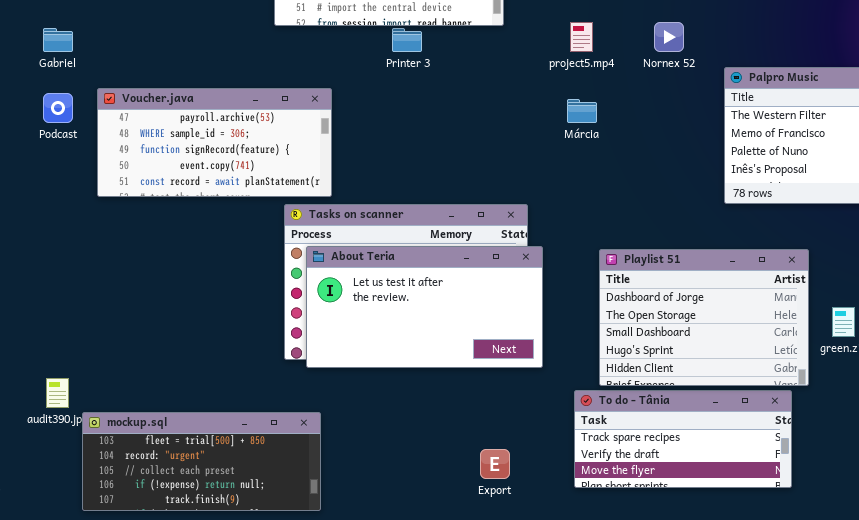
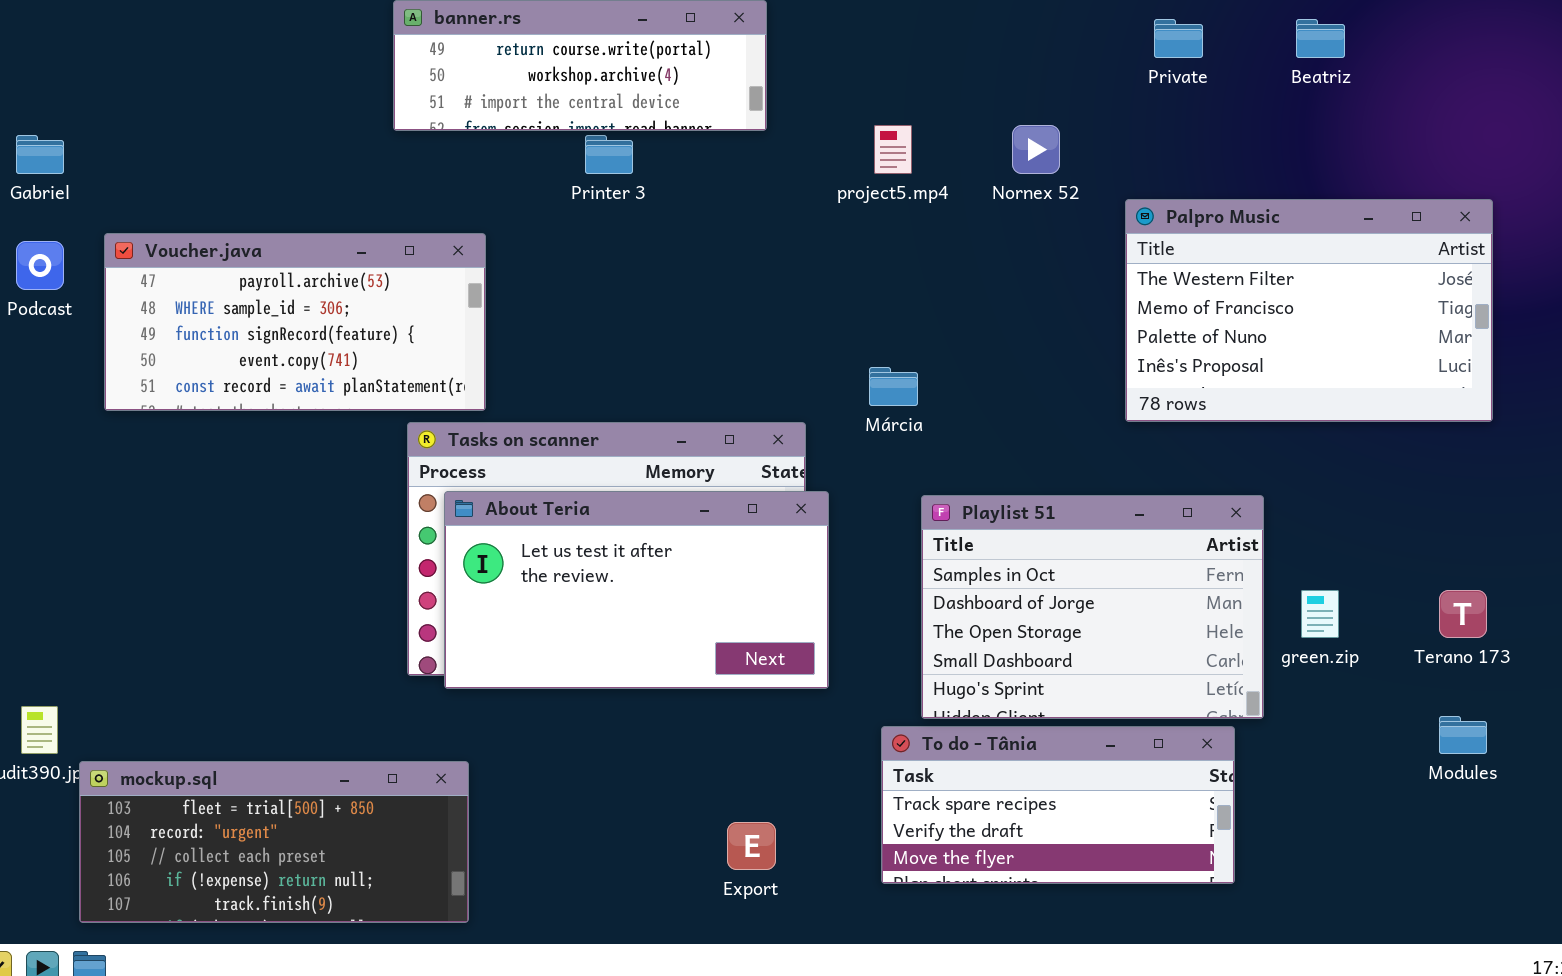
Márcia: [567,99,597,123] -> [869,367,918,406], moved
Playlist 51: [599,249,809,386] -> [921,495,1264,719], scrolled up 1 row

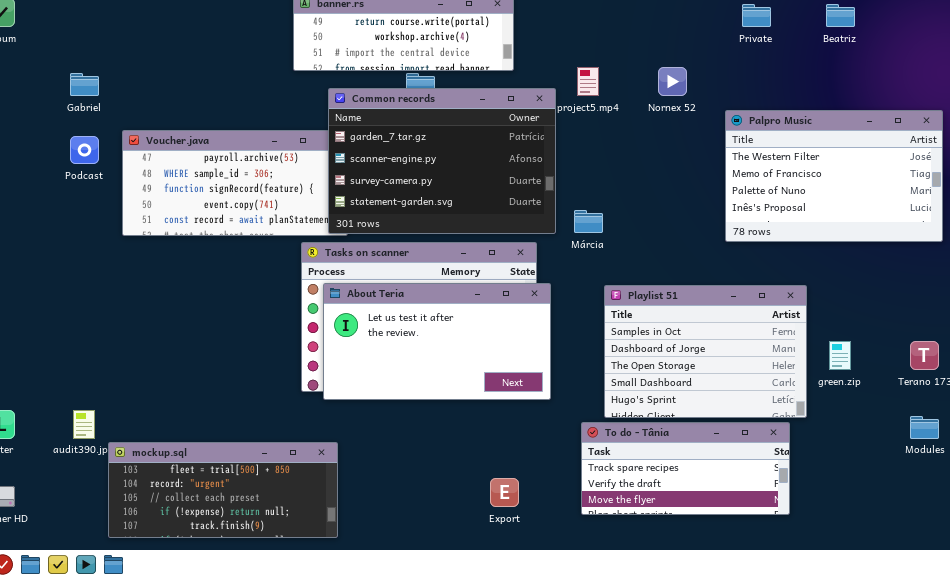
Common records: none -> [328,88,556,234], opened

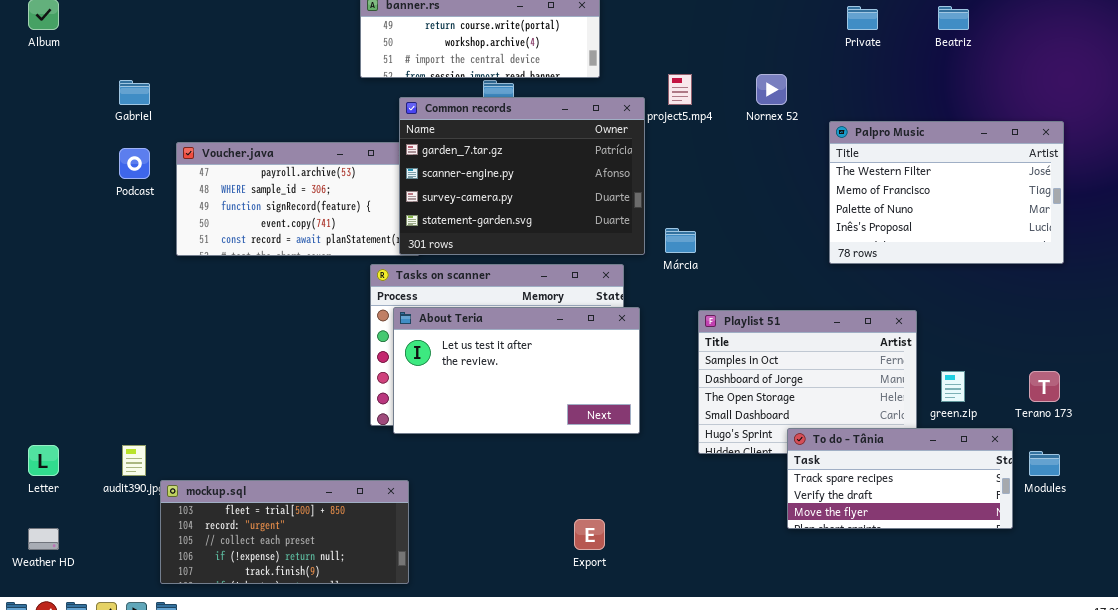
To do - Tânia: [581,422,790,515] -> [787,428,1013,529], moved

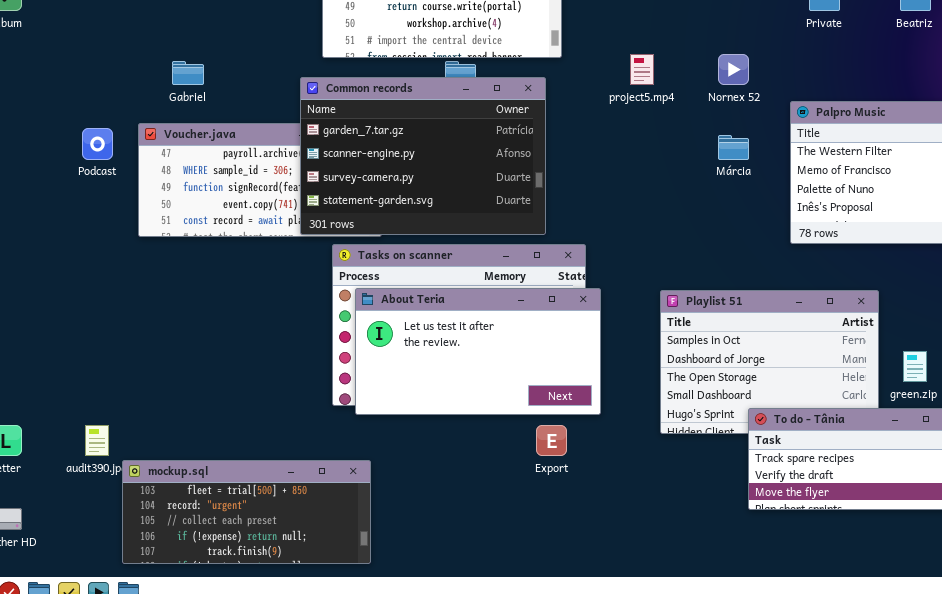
Gabriel: [119,80,150,105] -> [172,61,204,85], moved
Common records: [399,97,645,255] -> [300,77,546,235], moved
Márcia: [665,228,696,253] -> [718,135,749,160], moved
Export: [574,519,605,550] -> [536,425,567,456], moved

